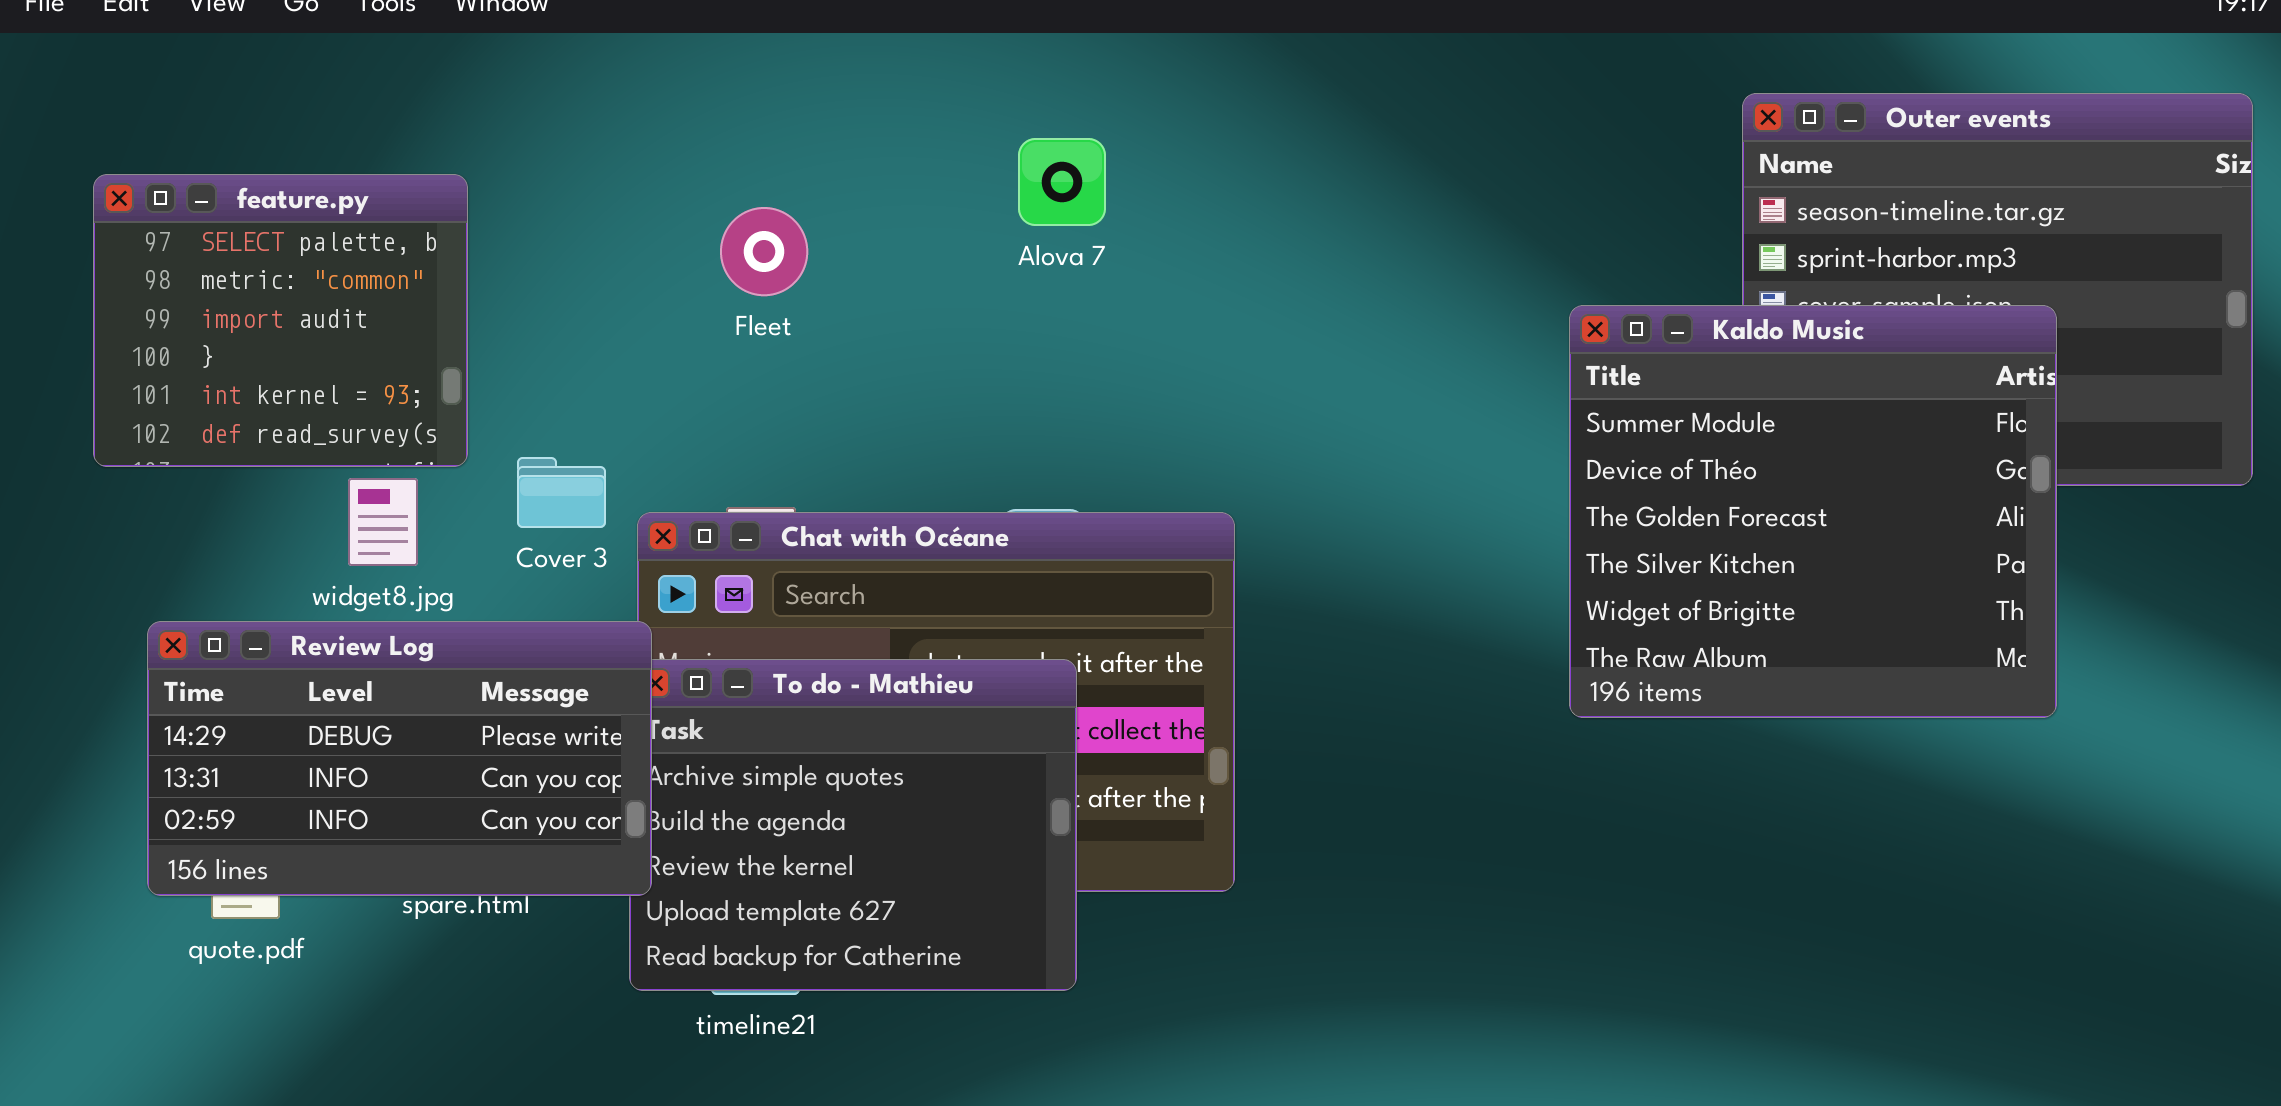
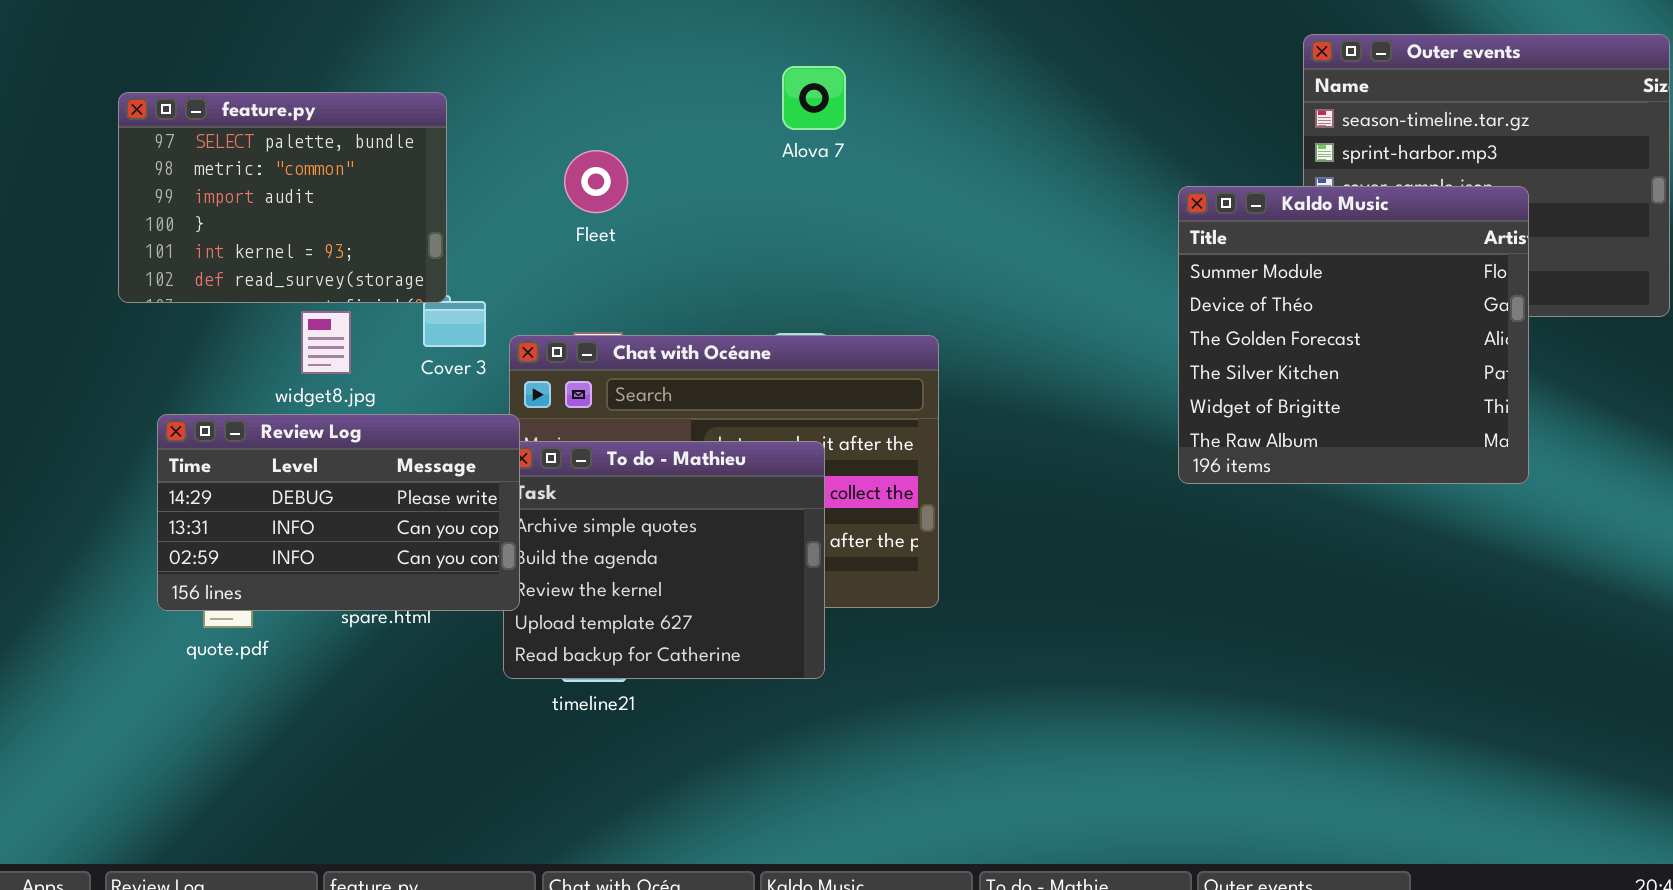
feature.py: [93,174,468,467] -> [118,92,447,303], resized
Fleet: [720,207,808,296] -> [564,150,628,213], moved

